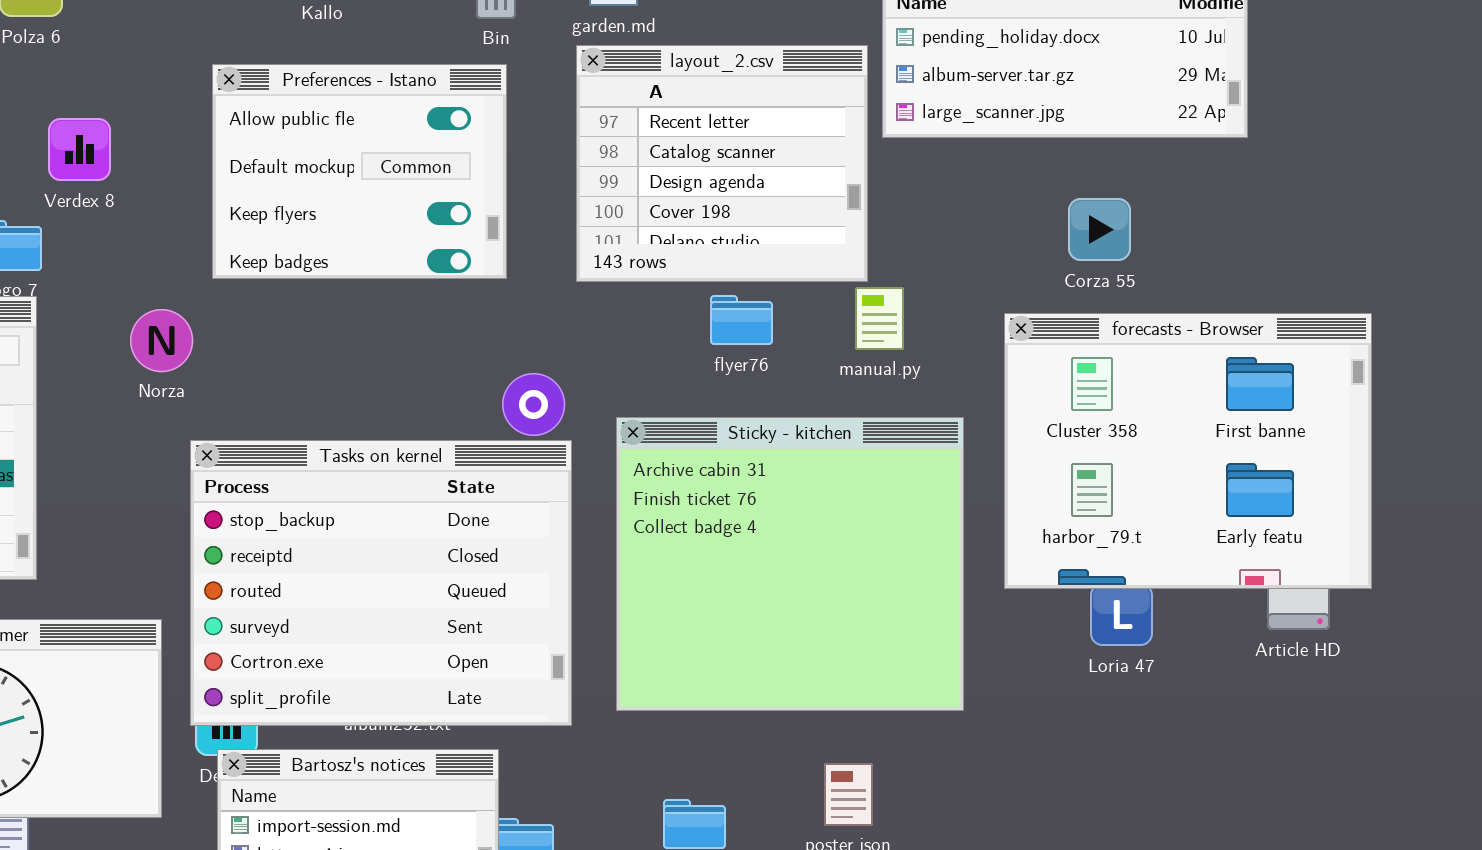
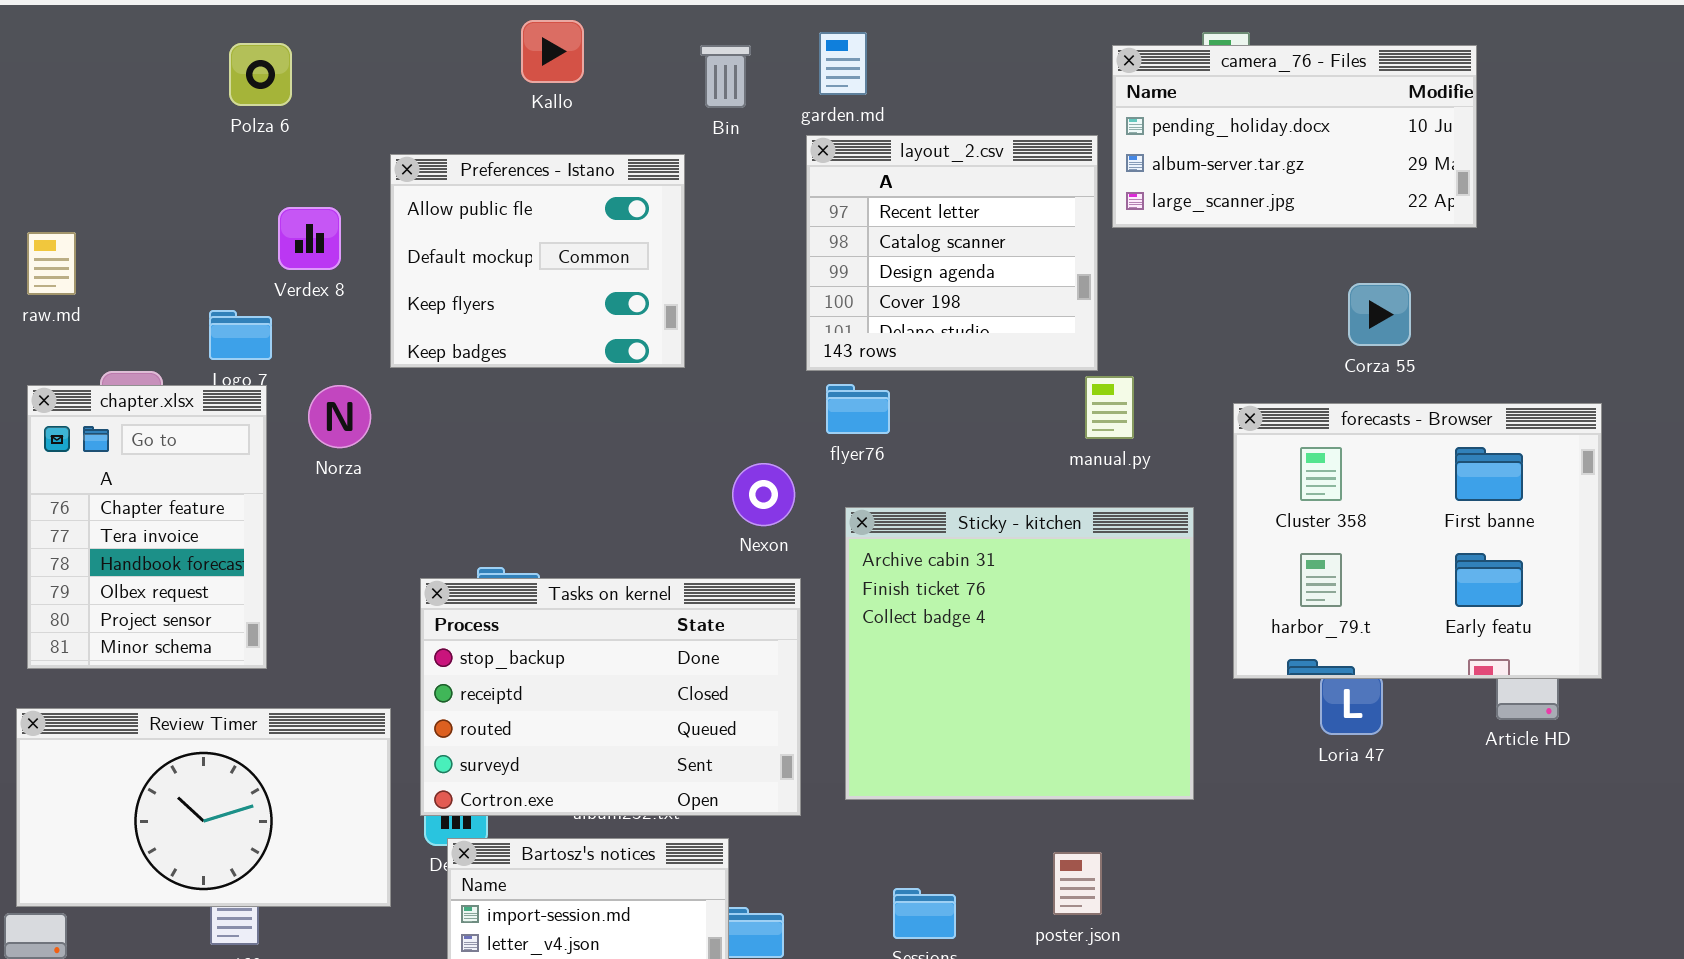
Preferences - Istano: [212,64,507,279] -> [390,154,685,368], moved
Corza 55: [1068,198,1131,261] -> [1348,283,1411,346], moved
flyer76: [710,295,773,345] -> [826,384,890,434], moved
Norza: [130,309,193,372] -> [308,385,371,448], moved
Tasks on kernel: [190,440,572,726] -> [420,578,801,816], resized

